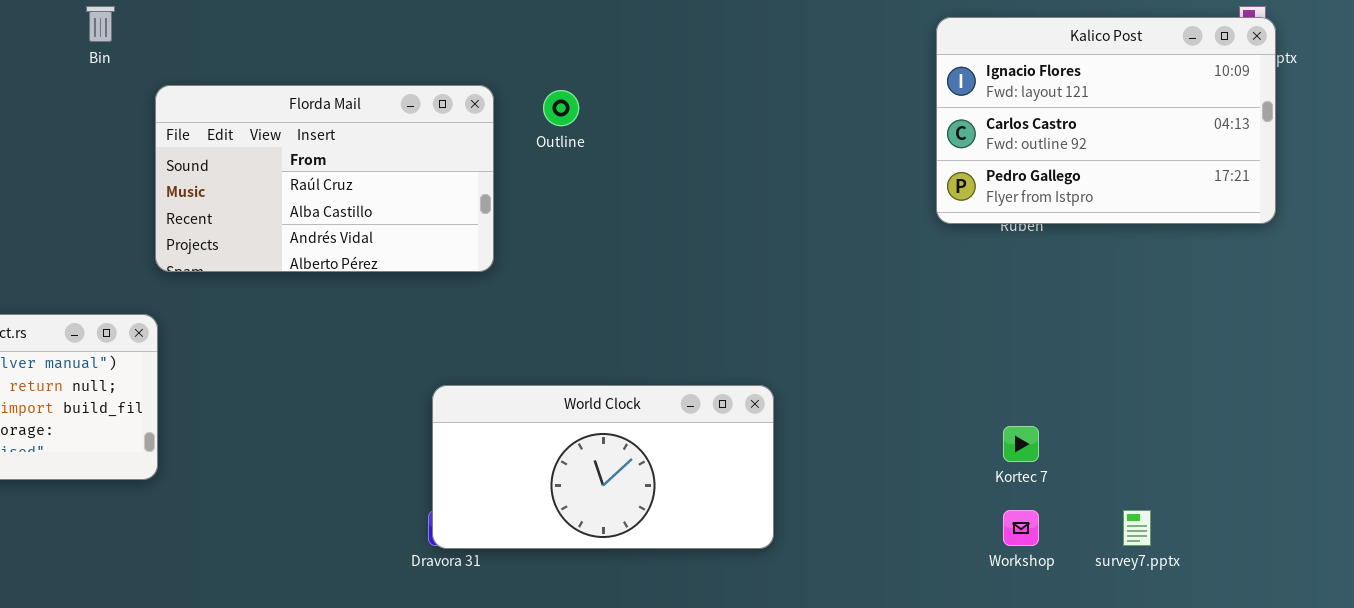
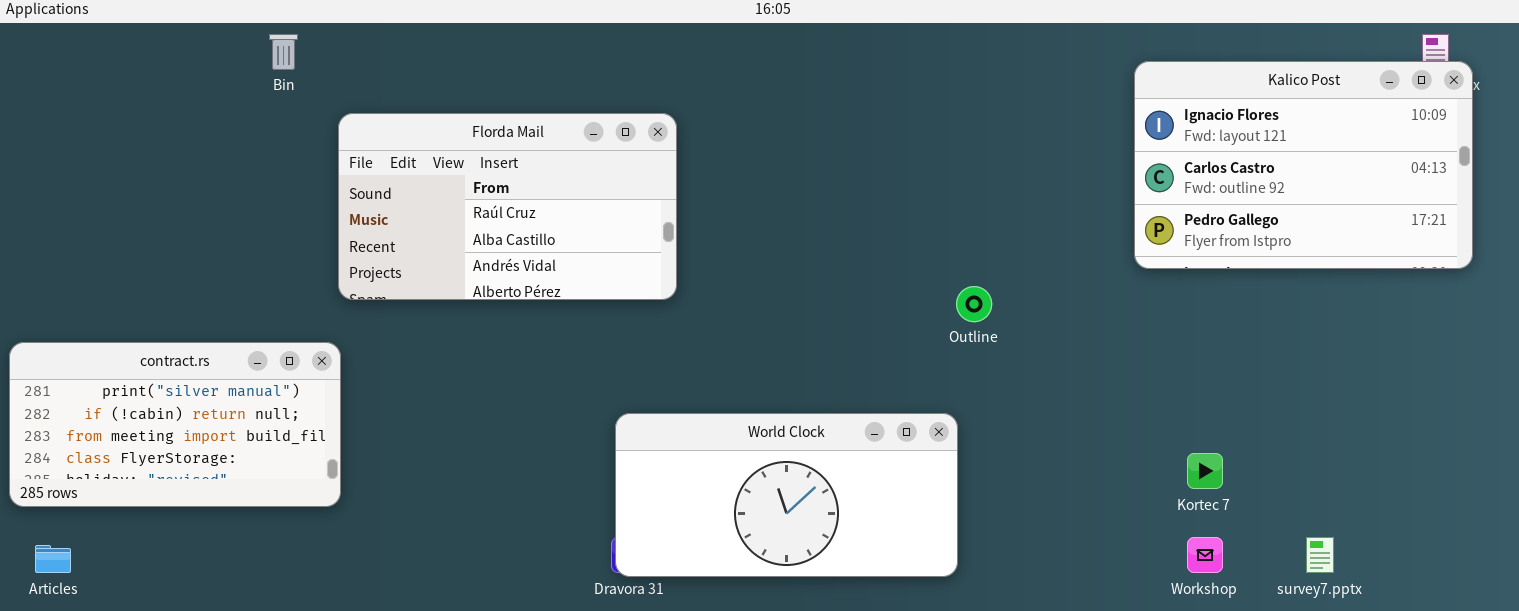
Kalico Post: [936,17,1276,224] -> [1134,61,1473,269], moved
Outline: [543,90,579,126] -> [956,286,992,322], moved

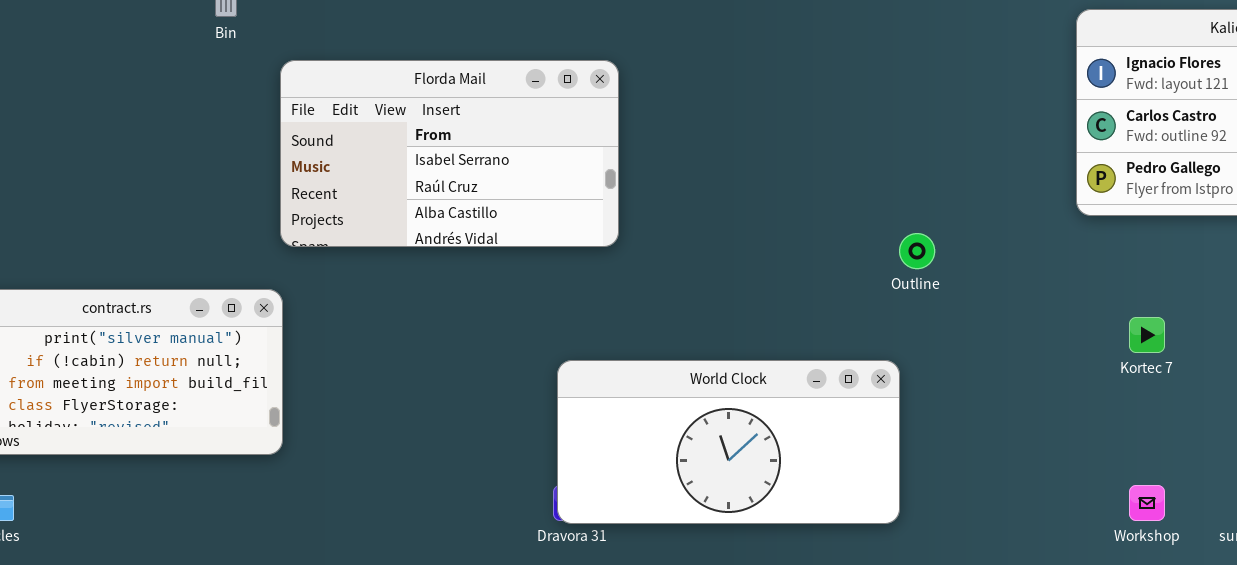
Florda Mail: [338,113,677,300] -> [280,60,619,247], scrolled up 1 row
Kortec 7: [1187,453,1223,489] -> [1129,317,1165,353], moved

